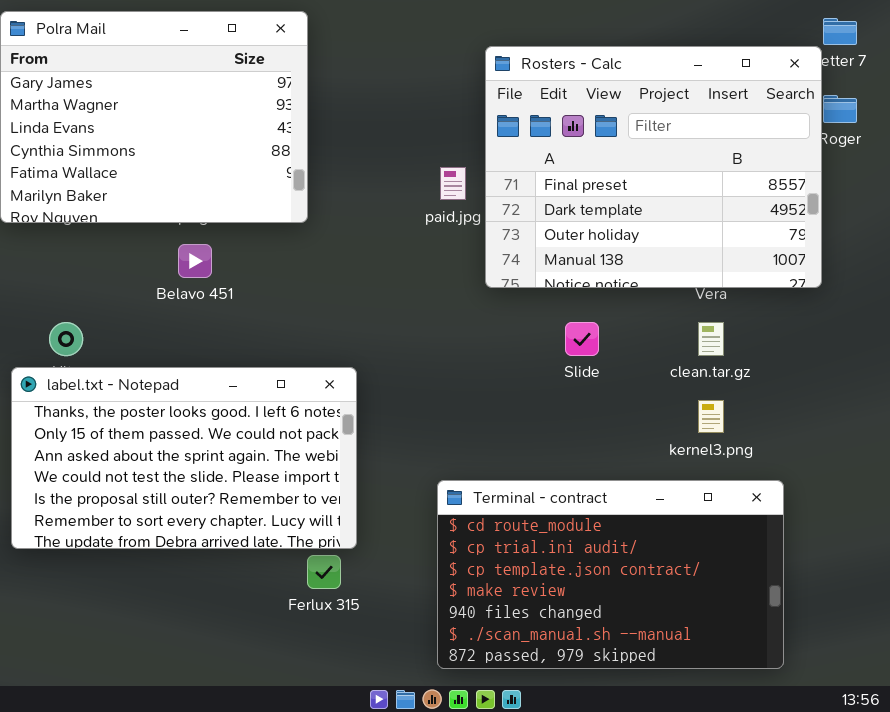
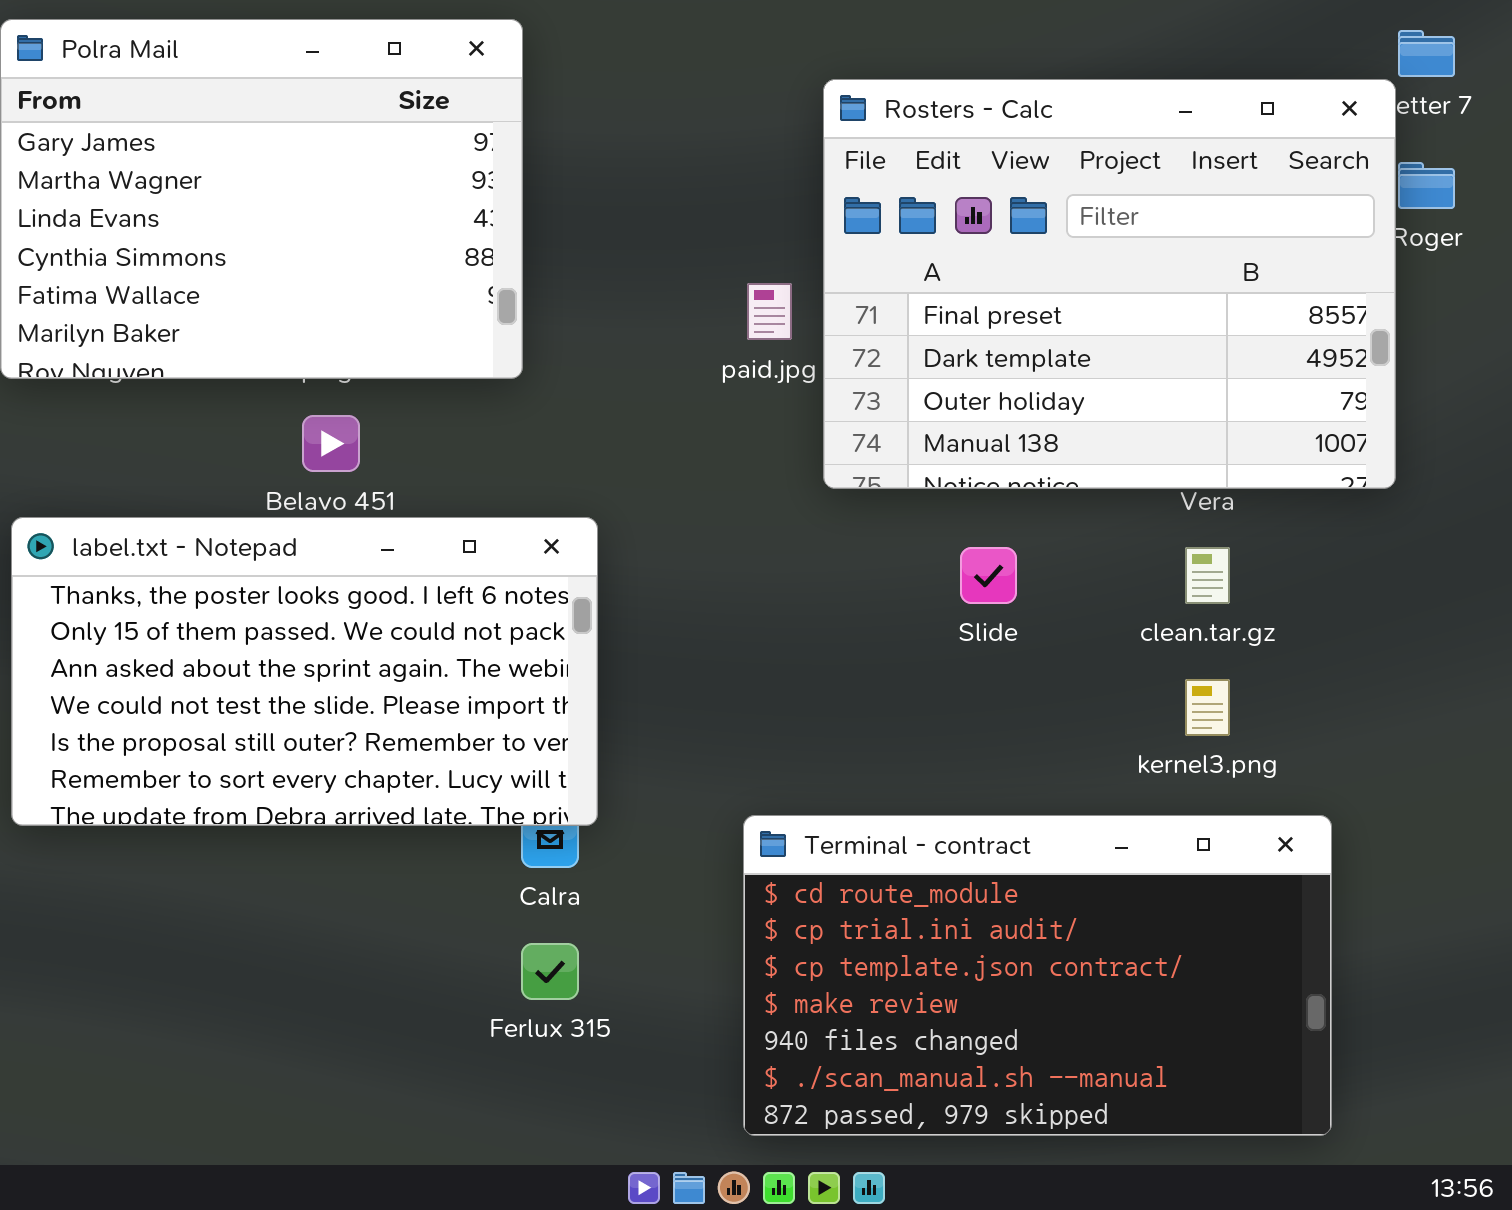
label.txt - Notepad: [11,367,357,549] -> [11,517,598,826], moved

